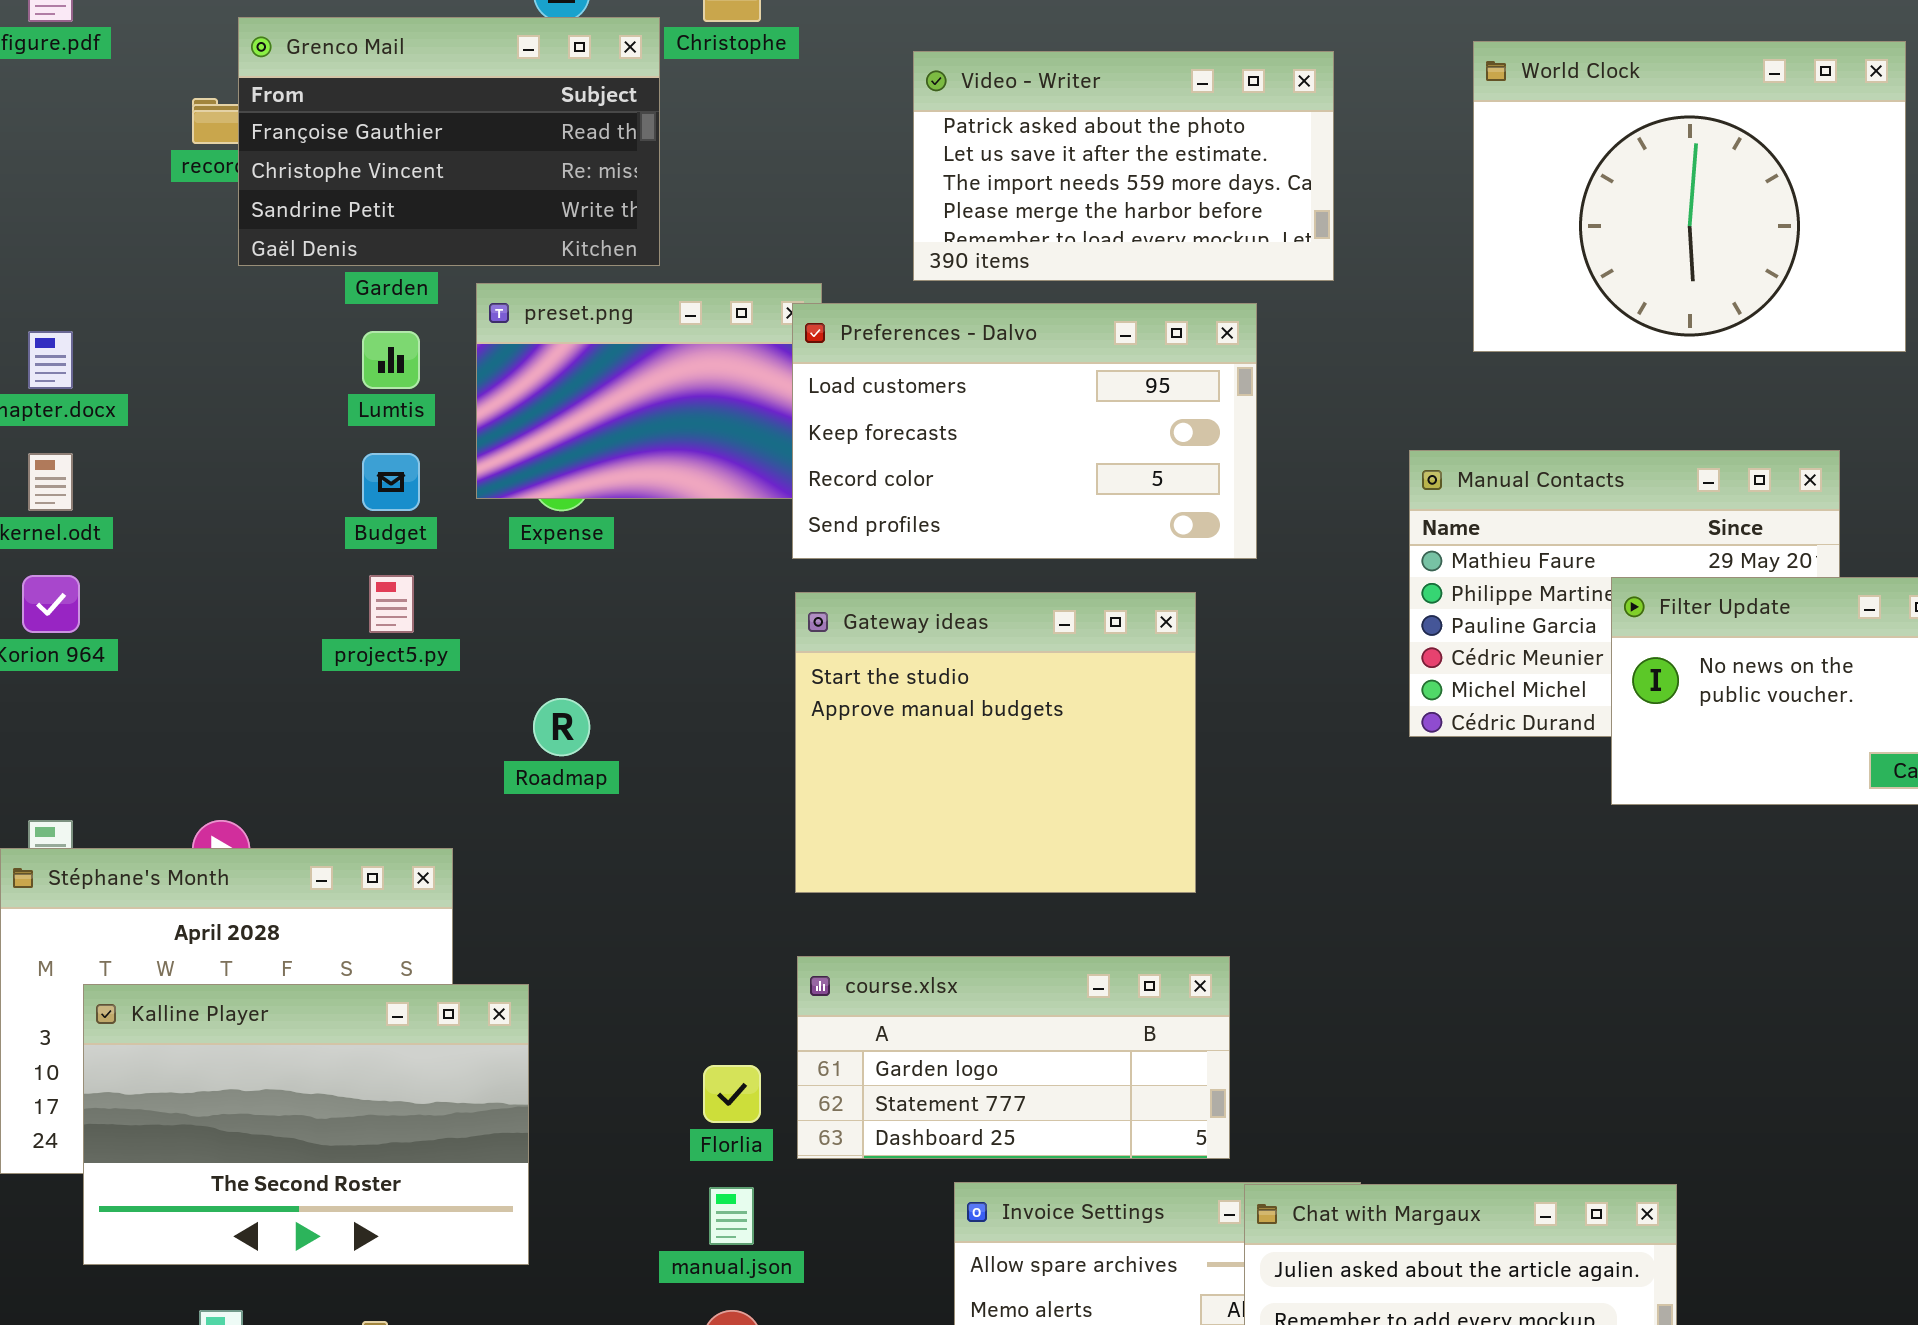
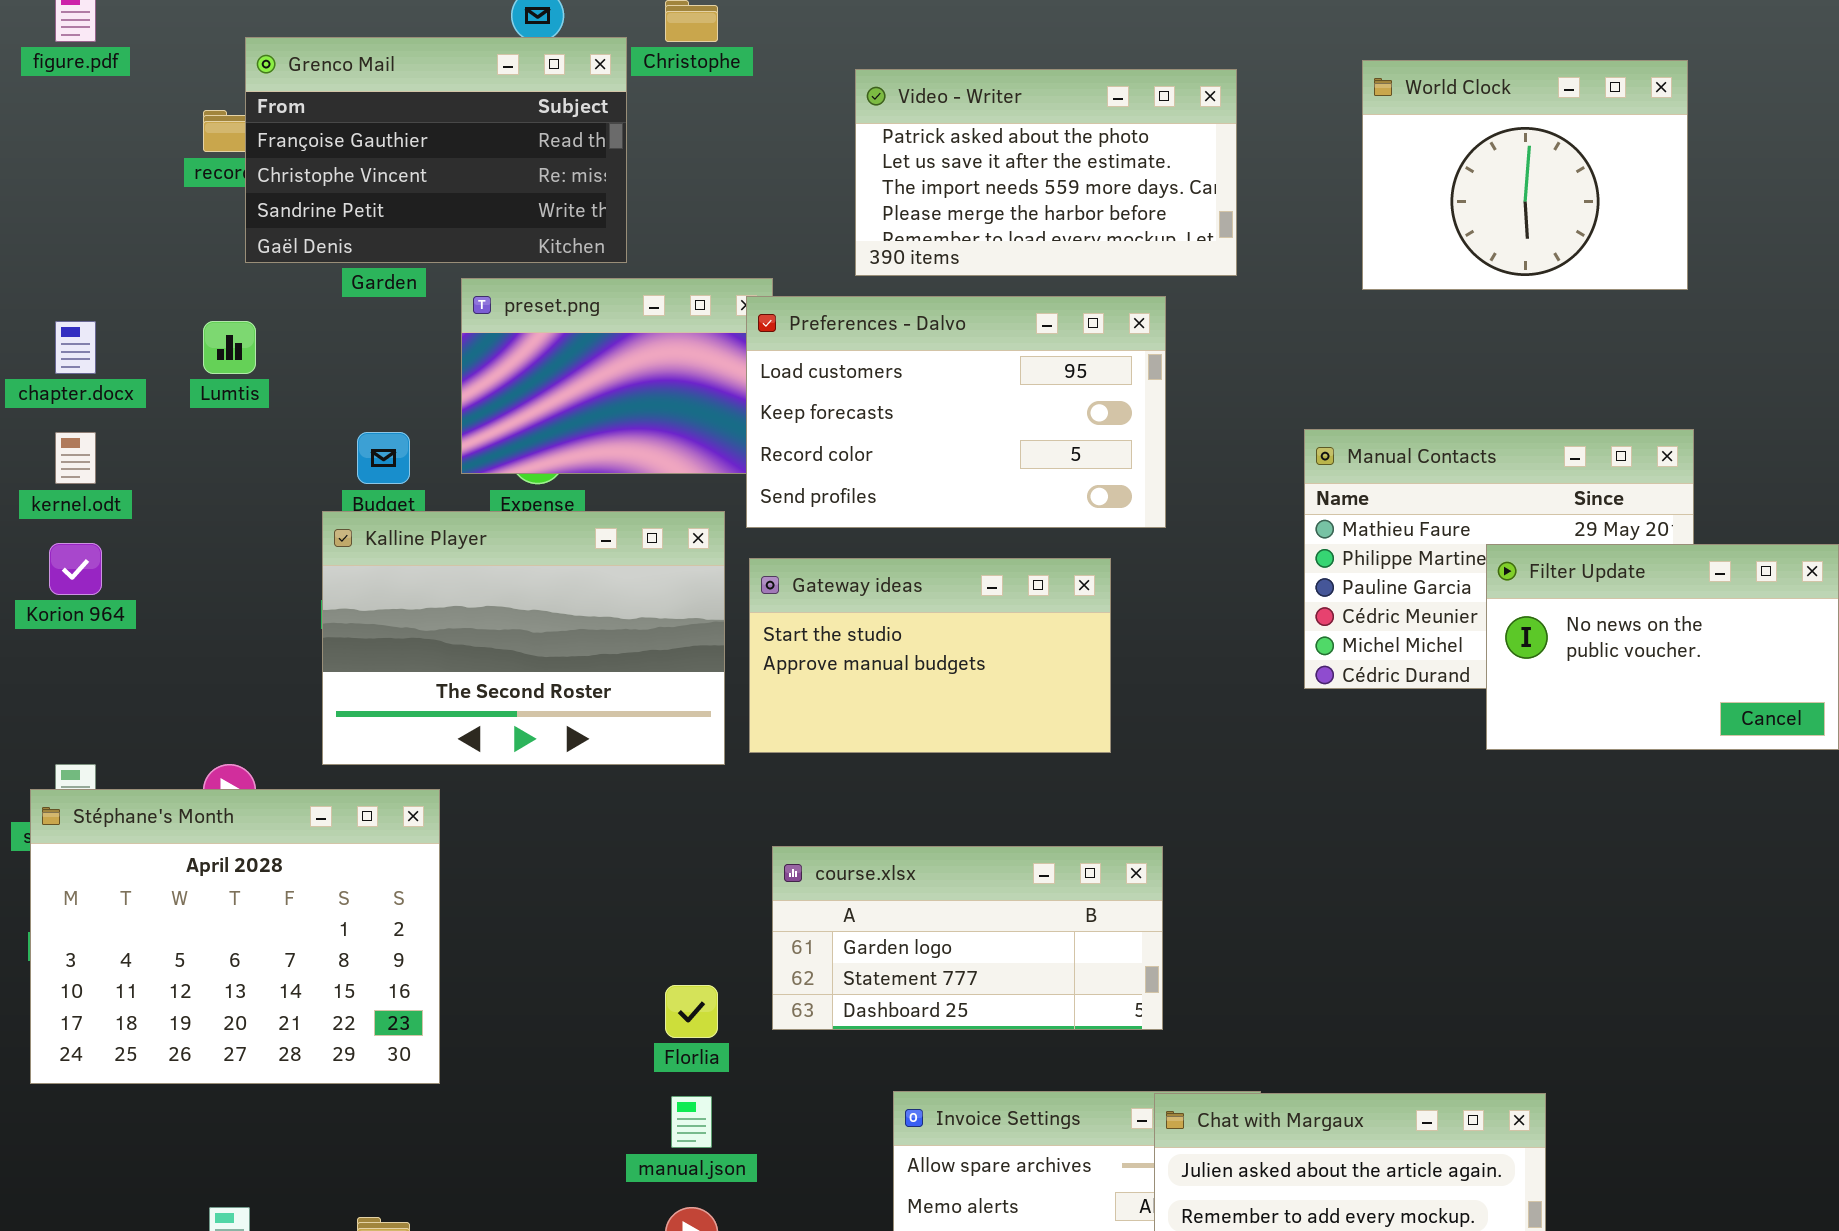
World Clock: [1473,41,1906,352] -> [1362,60,1688,290], resized
Lumtis: [362,331,420,389] -> [203,321,256,374], moved
Gateway ideas: [795,592,1196,893] -> [749,558,1111,753], resized
course.xlsx: [797,956,1230,1159] -> [772,846,1163,1030], moved
Kalline Player: [83,984,529,1265] -> [322,511,725,765], moved

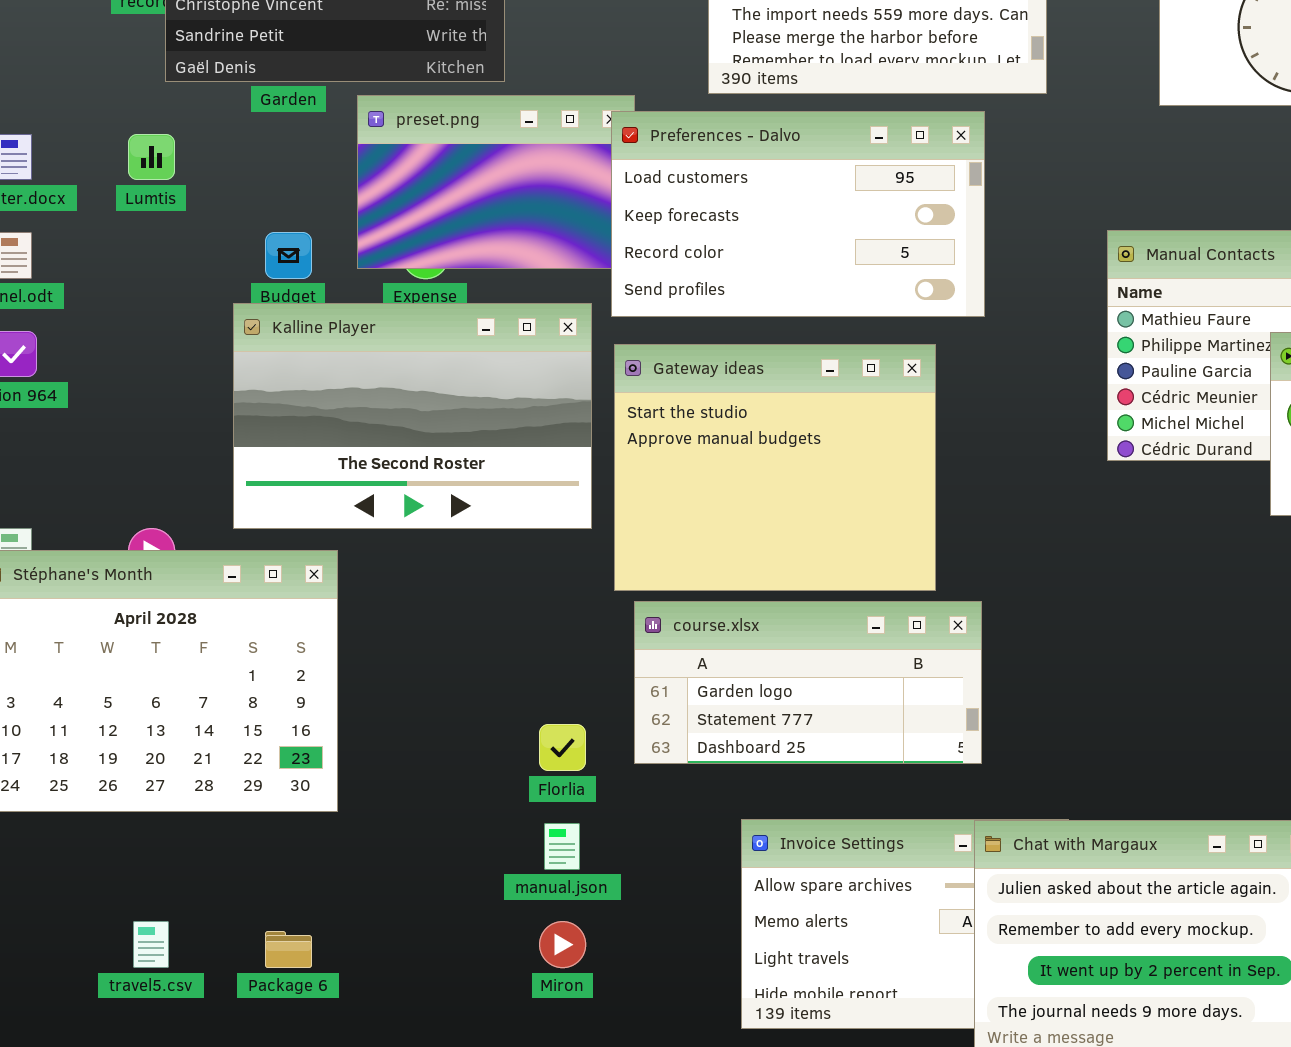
Gateway ideas: [749,558,1111,753] -> [614,344,936,591], resized

